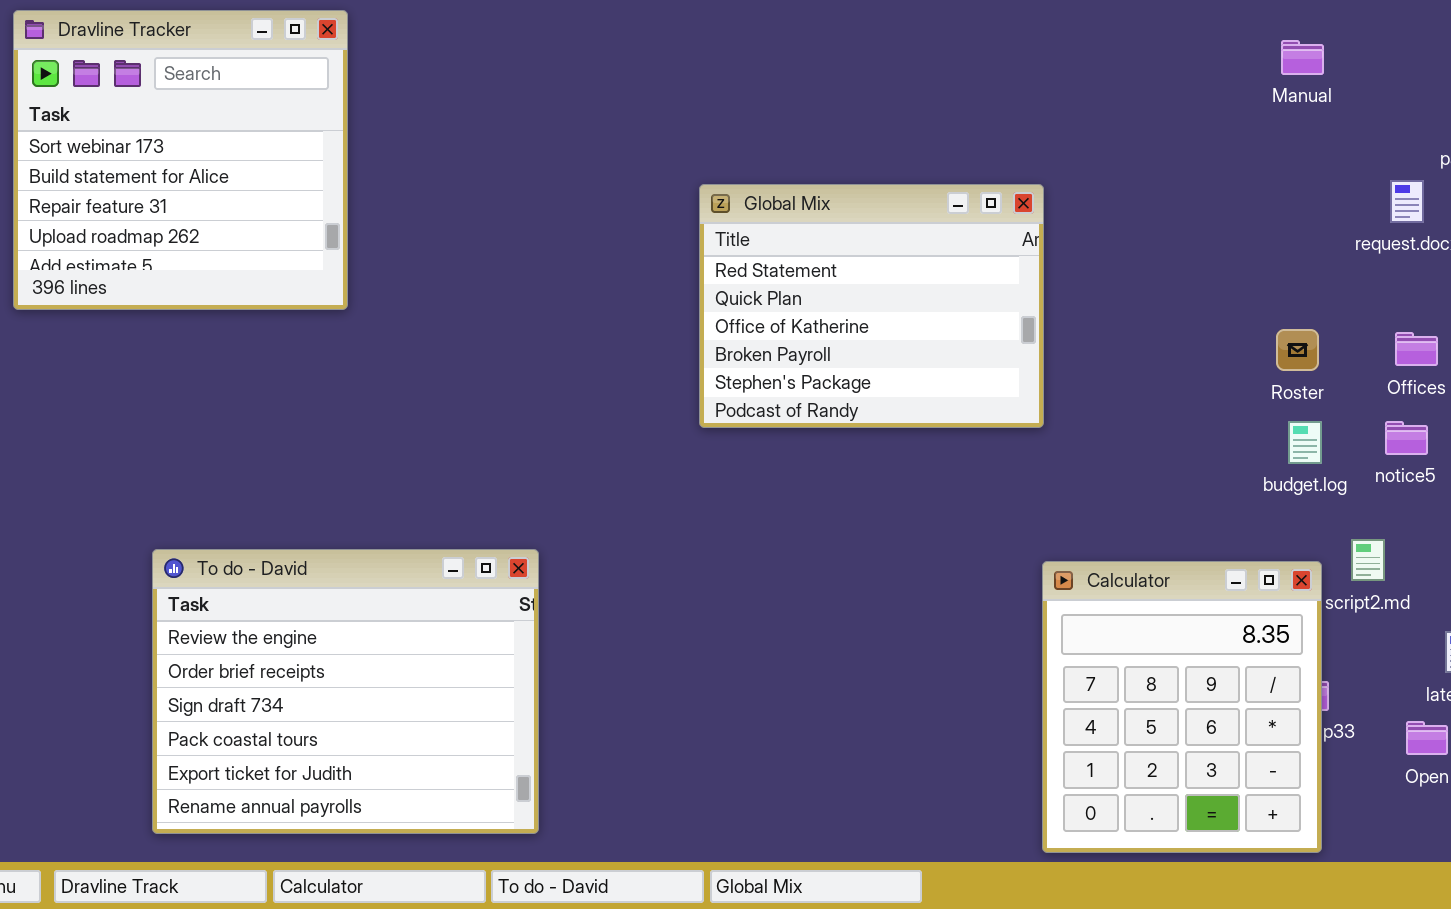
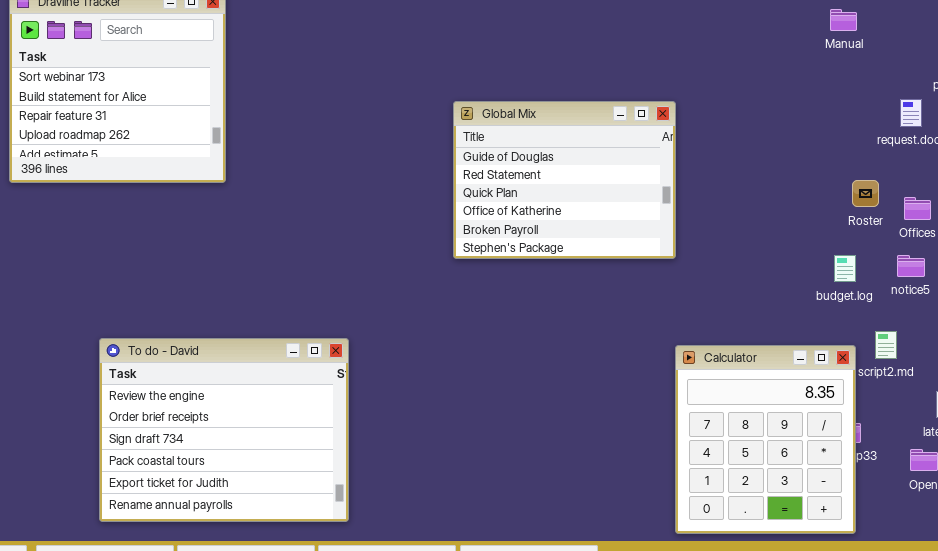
Global Mix: [699,184,1044,428] -> [453,101,676,259], scrolled up 1 row
Roster: [1276,329,1319,371] -> [852,180,879,207], moved

